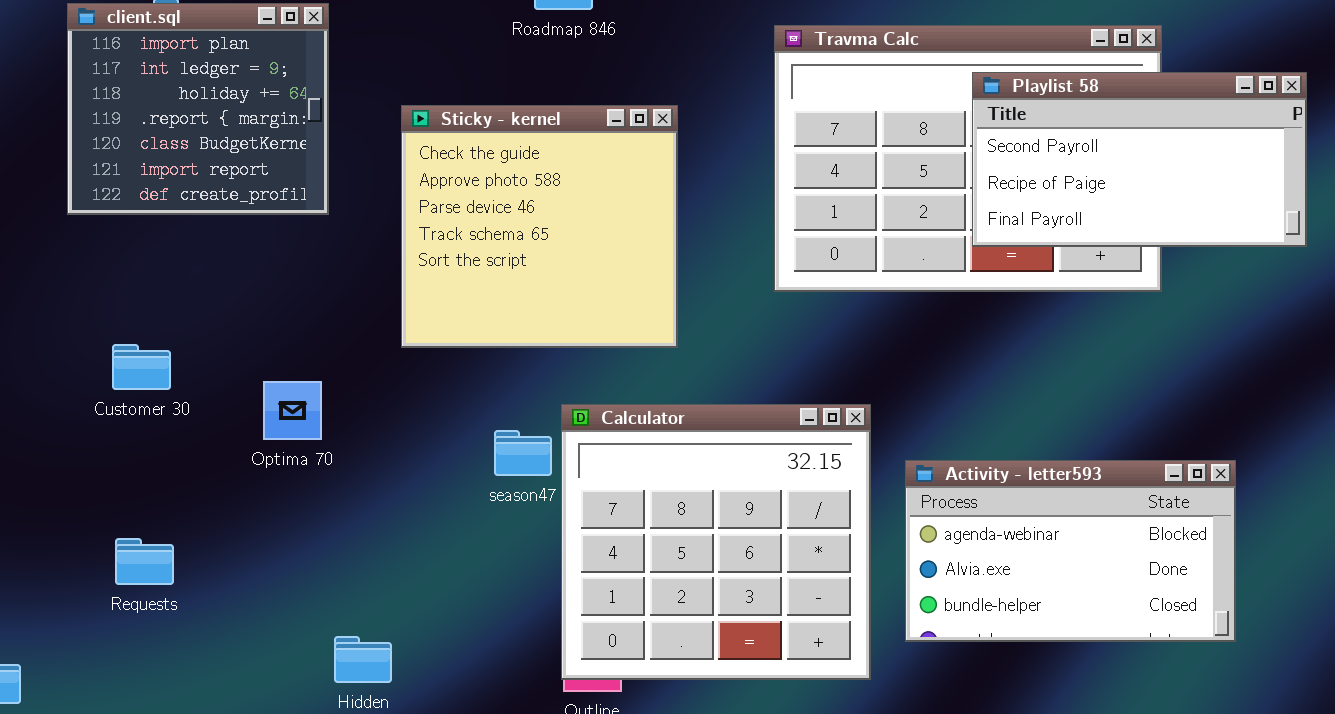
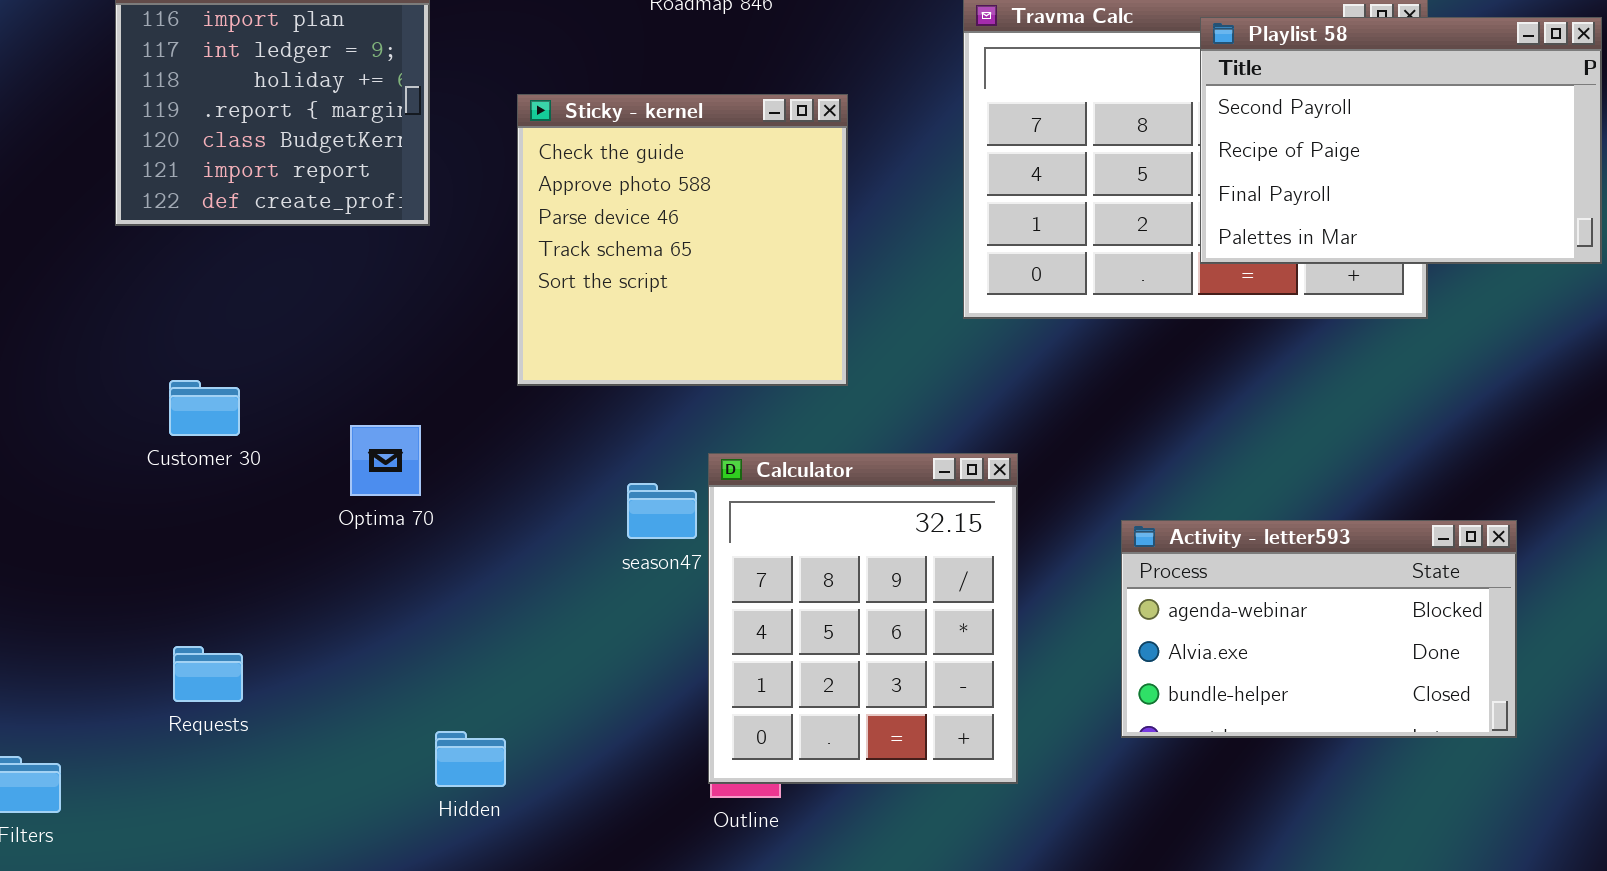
Playlist 58: [972,72,1307,247] -> [1200,17,1602,264], resized
Calculator: [561,404,871,680] -> [708,453,1018,784], resized
Requests: [115,538,174,585] -> [173,646,243,702], moved

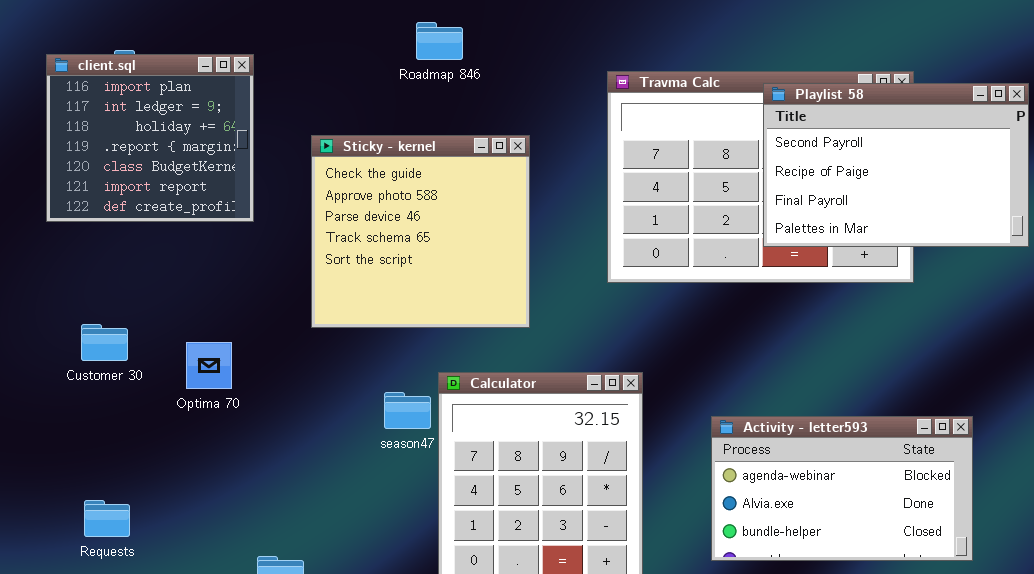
Optima 70: [350,425,421,496] -> [186,342,232,389], moved

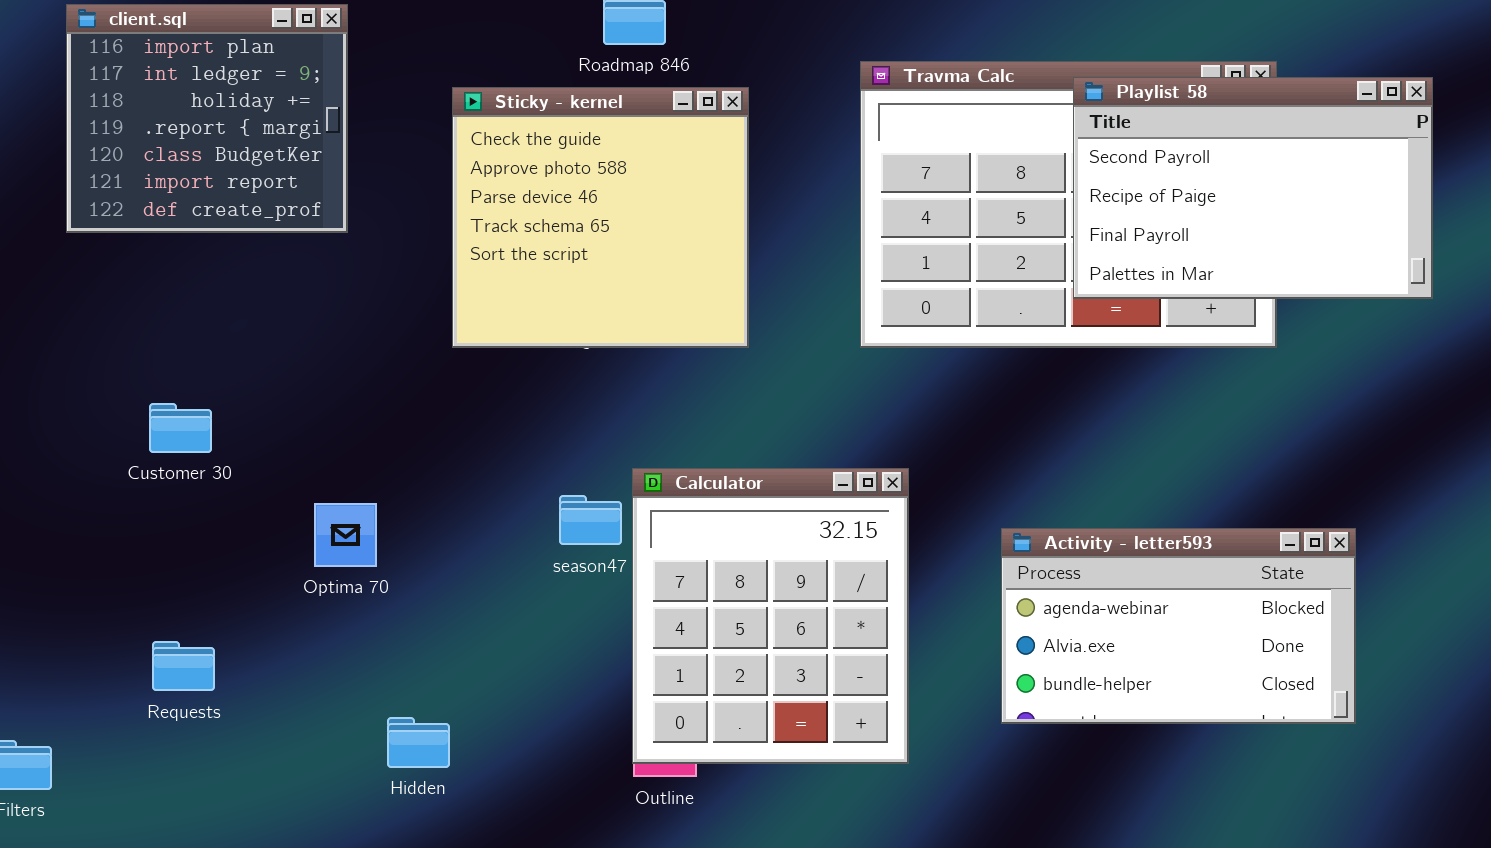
client.sql: [46,54,254,222] -> [66,4,348,233], moved
Sticky - kernel: [311,135,530,328] -> [452,87,749,348], moved
Optima 70: [186,342,232,389] -> [314,503,377,567], moved

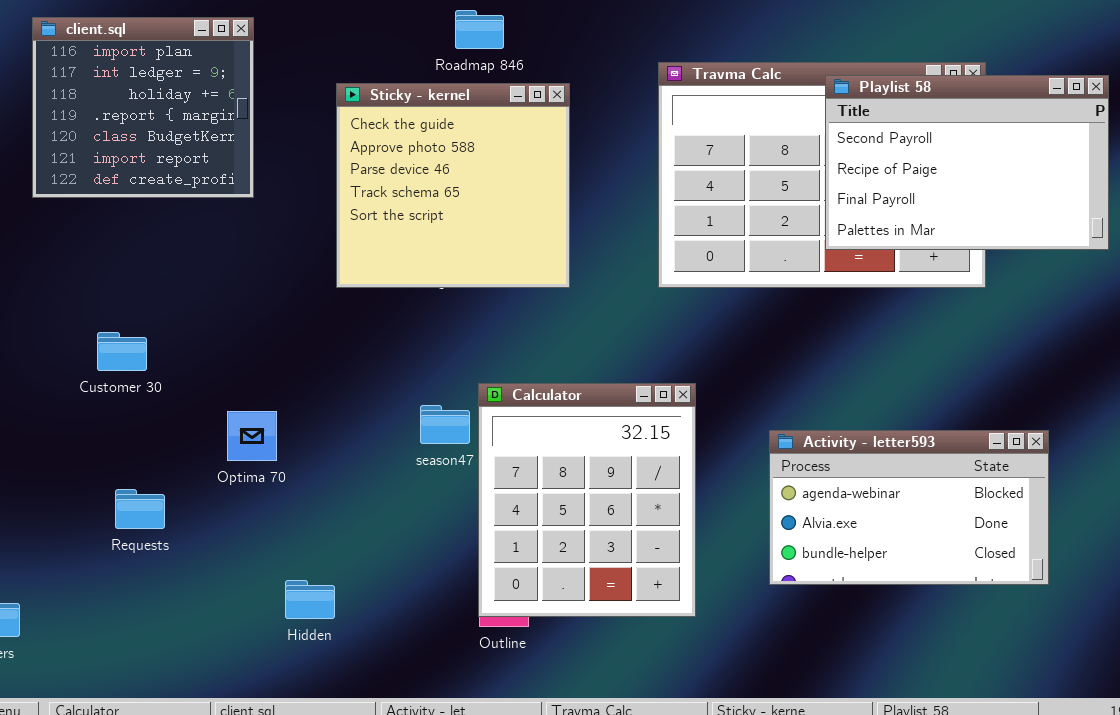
Requests: [152,641,215,691] -> [115,489,165,529], moved

